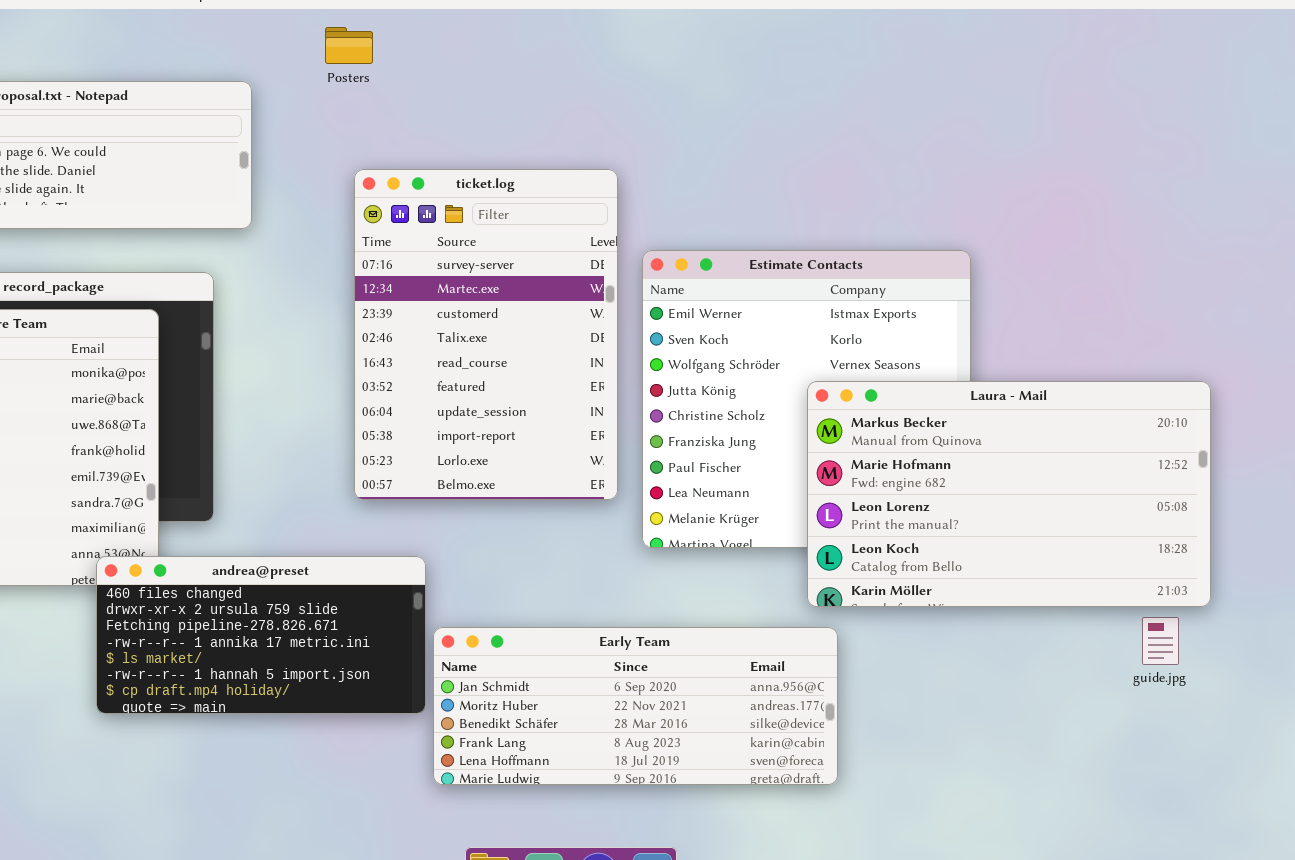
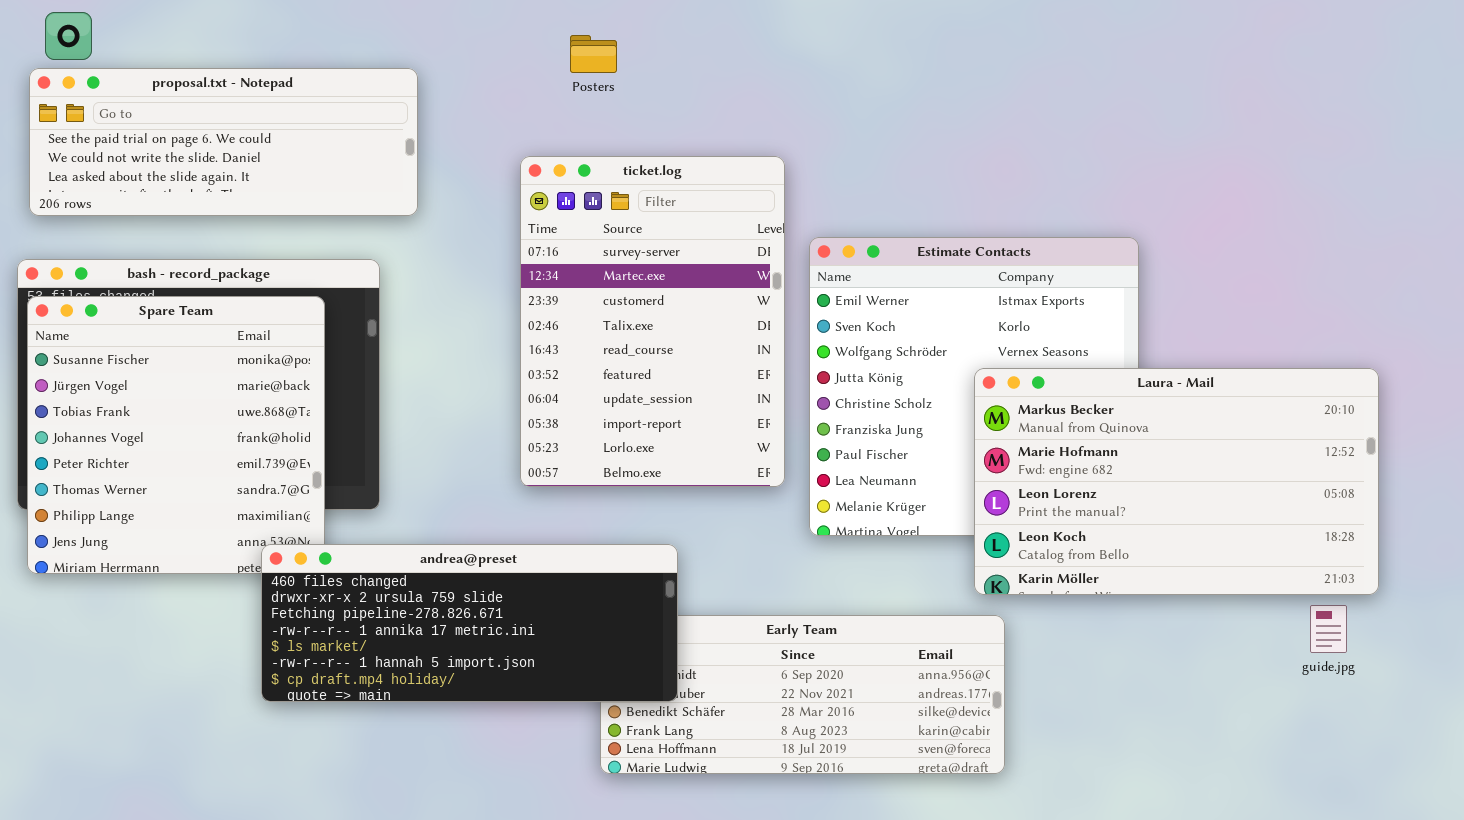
Posters: [325,27,373,64] -> [570,35,617,73], moved
andrea@preset: [96,556,426,714] -> [261,544,678,702], resized

